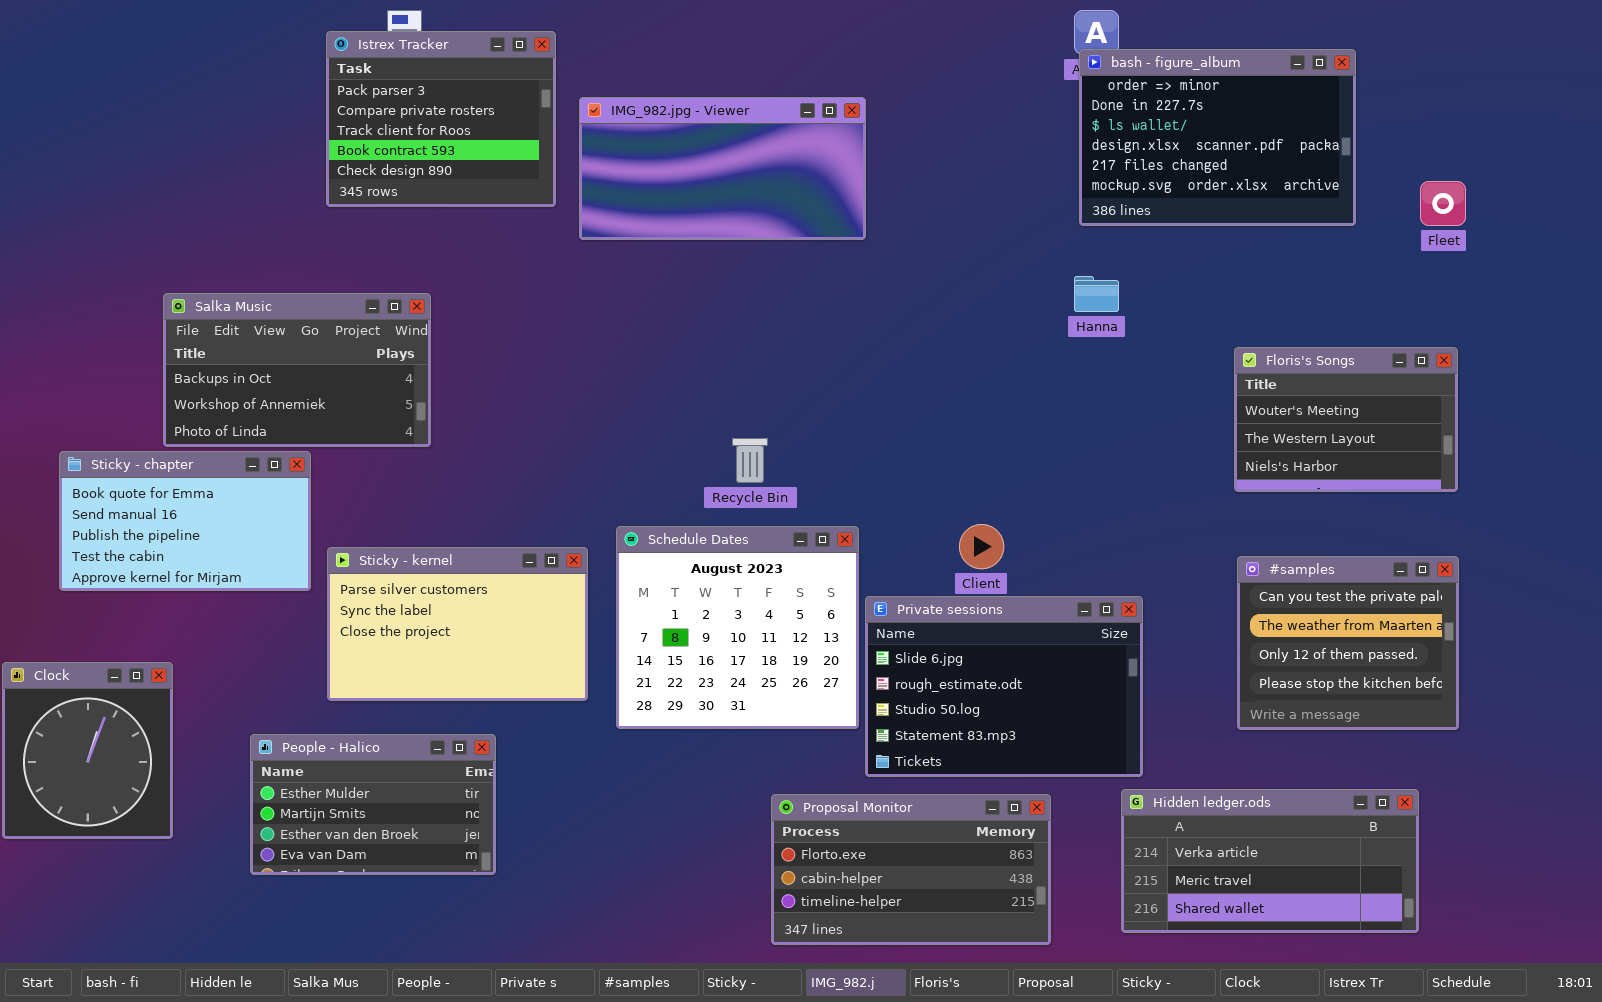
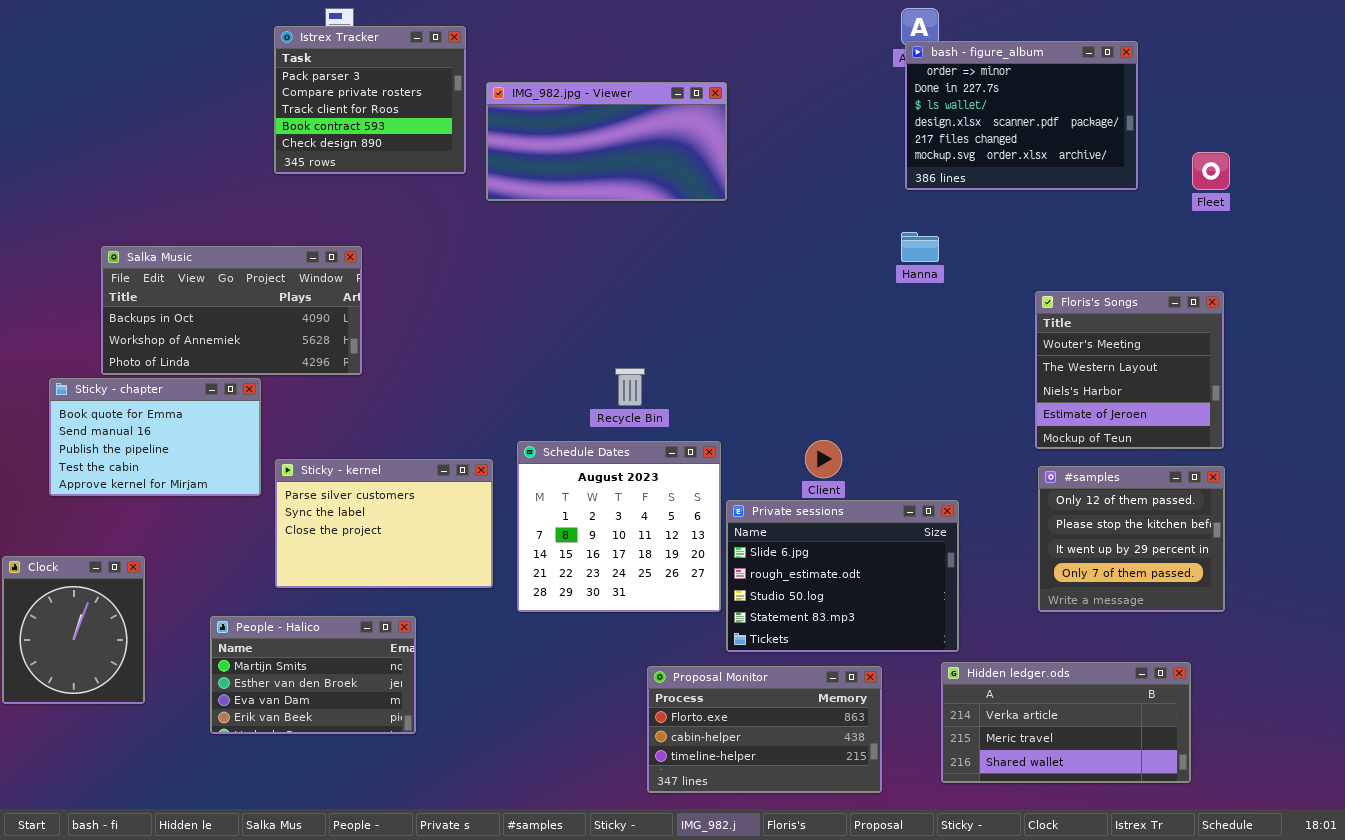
Salka Music: [163,293,431,447] -> [101,246,362,375], resized
Floris's Songs: [1234,347,1458,492] -> [1035,291,1224,449], resized
#samples: [1237,556,1459,730] -> [1038,466,1225,612], scrolled down 2 rows
People - Halico: [250,734,496,875] -> [210,616,416,734], scrolled down 1 row

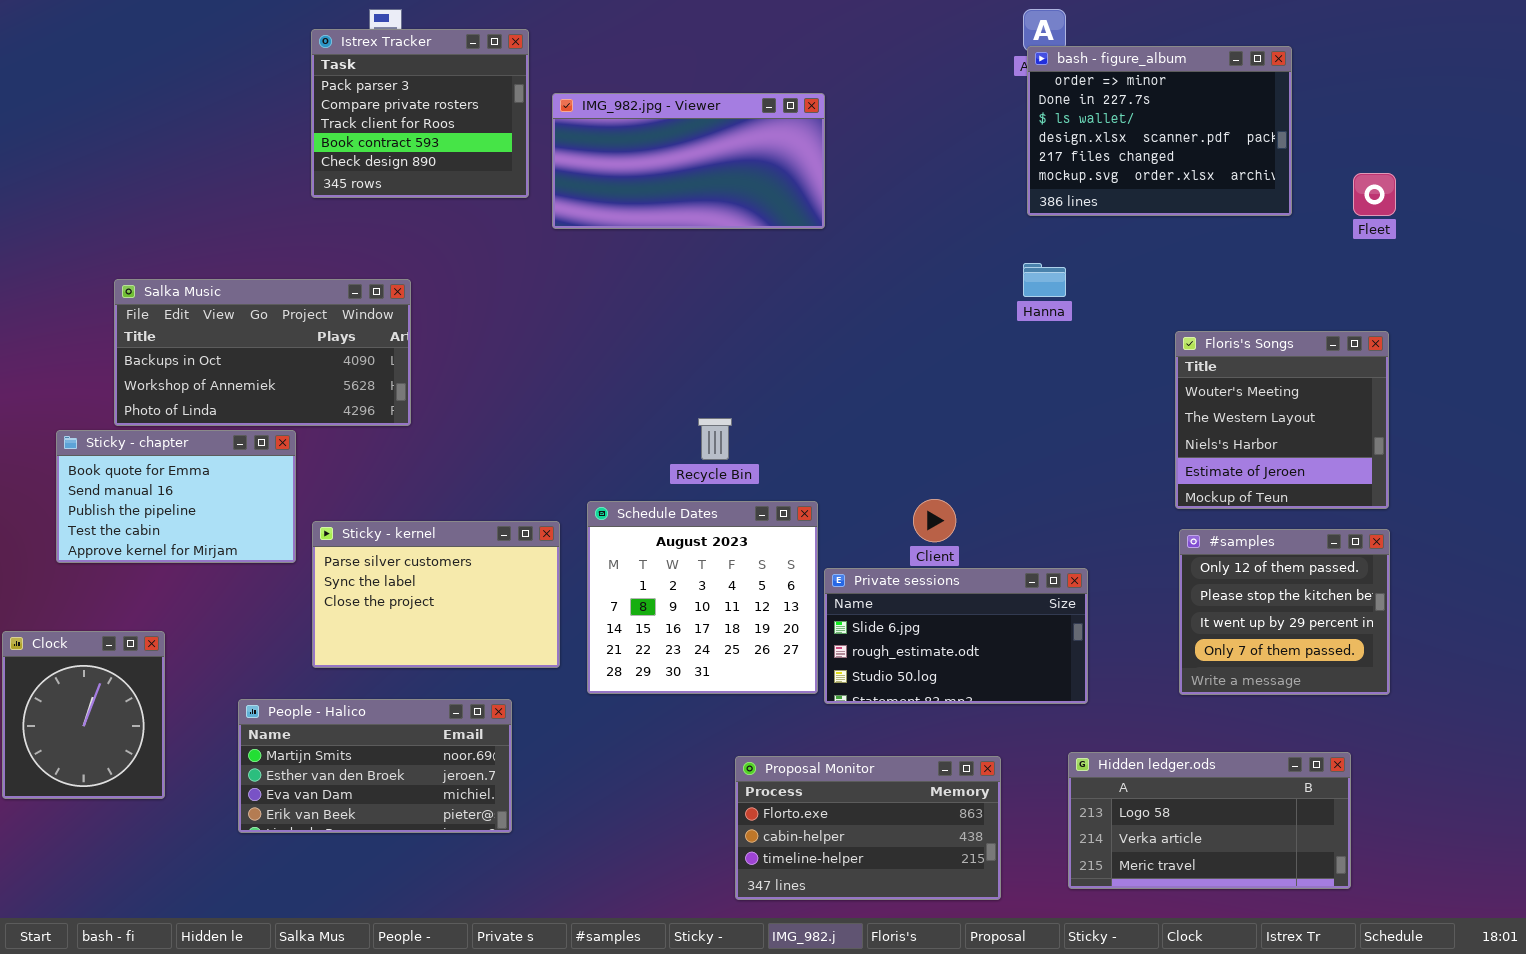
Private sessions: [726,500,959,652] -> [824,568,1088,704], resized
People - Halico: [210,616,416,734] -> [238,699,512,833], resized
Hidden ledger.ods: [941,662,1191,783] -> [1068,752,1351,889], scrolled up 1 row

